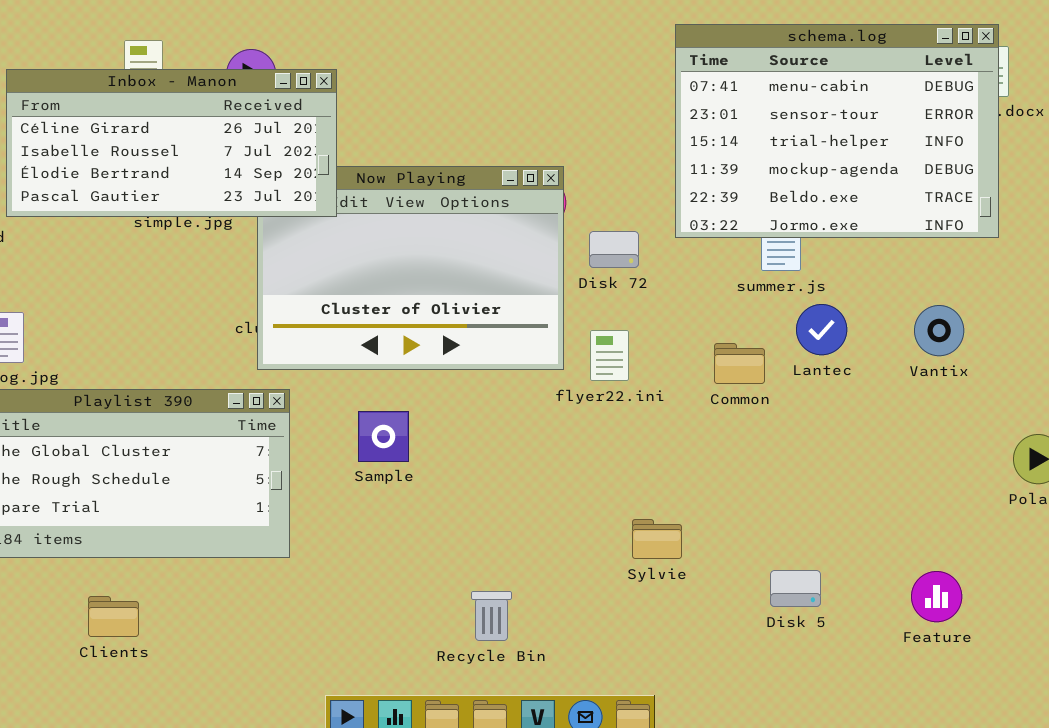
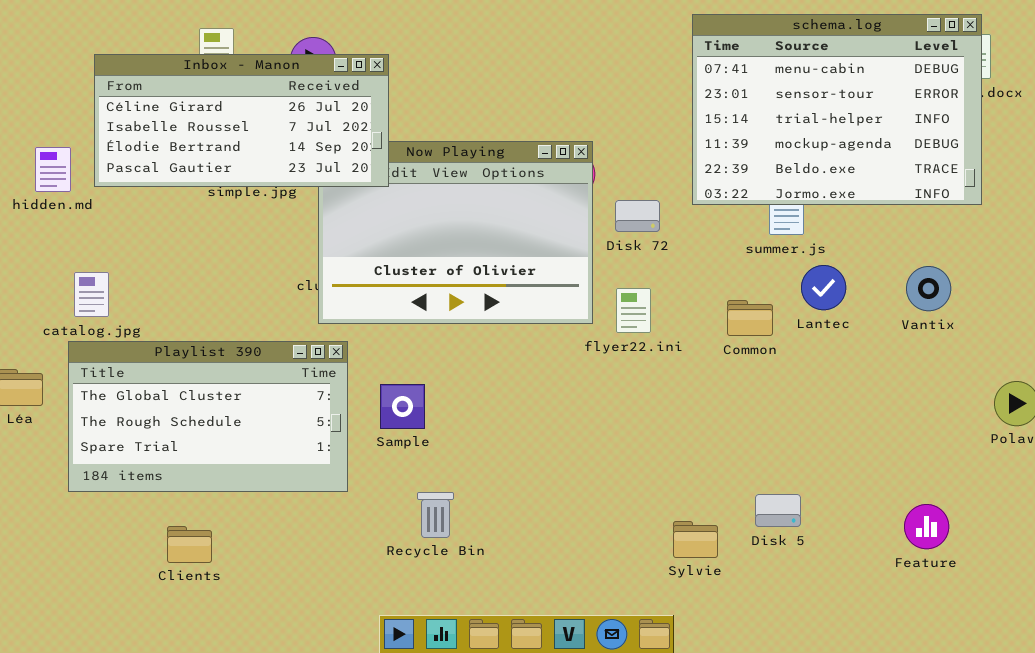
Sample: [358,411,409,462] -> [380,384,425,429], moved
Sylvie: [632,519,682,559] -> [673,521,718,558], moved
Disk 5: [770,570,821,607] -> [755,494,801,527], moved
Recycle Bin: [471,591,512,641] -> [417,492,454,538], moved

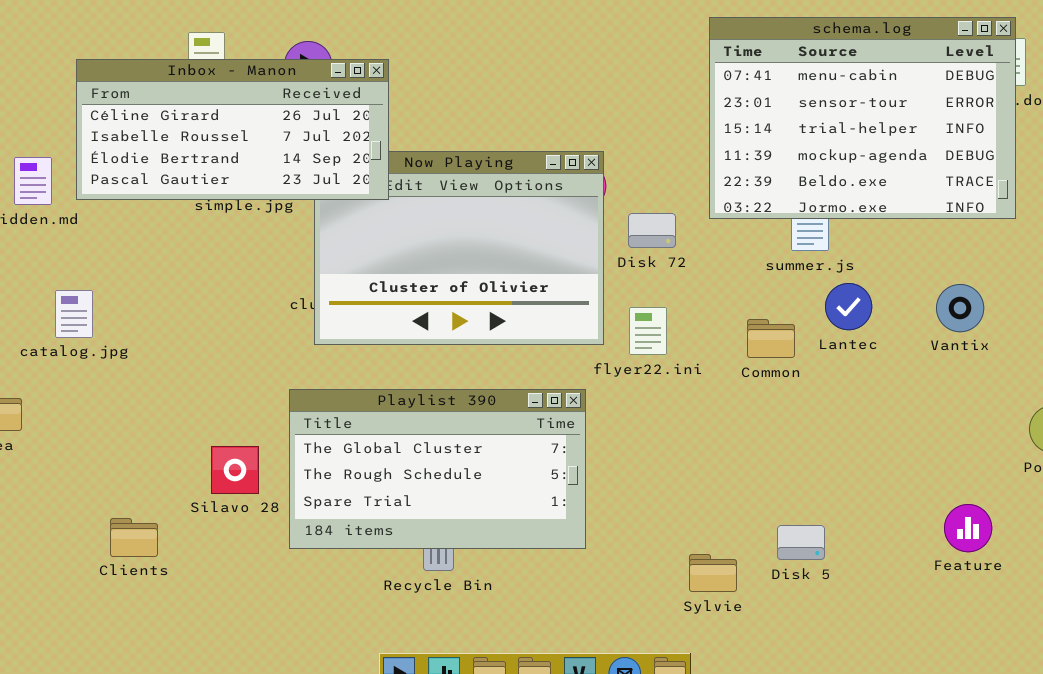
Playlist 390: [68,341,348,492] -> [289,389,586,549], moved
Feature: [904,504,949,549] -> [944,504,992,552], moved
Clients: [167,526,212,563] -> [110,518,158,557], moved

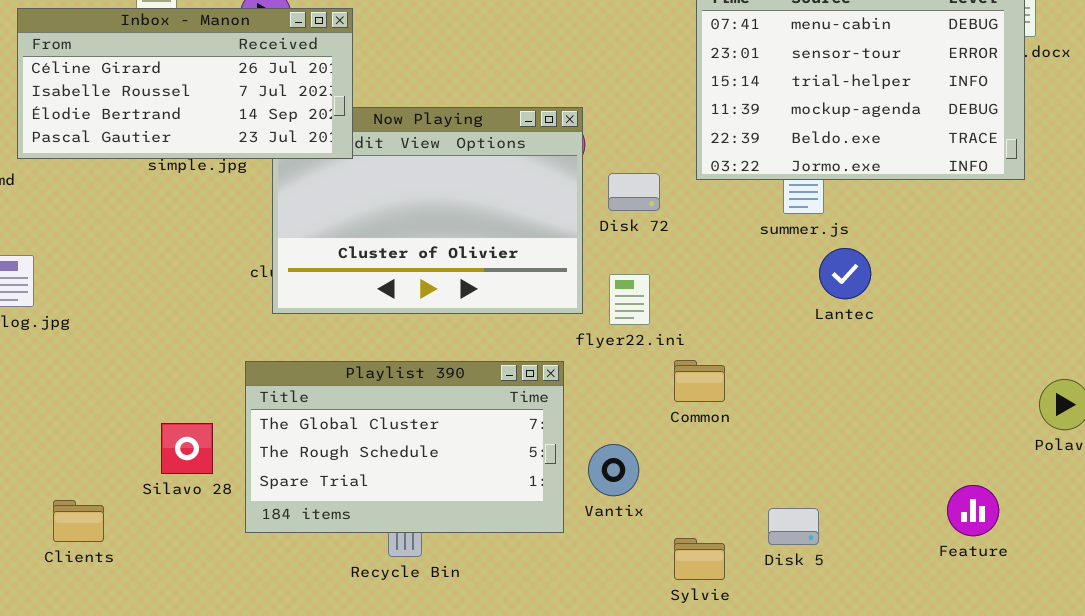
Vantix: [936,284,984,332] -> [588,444,639,496], moved
Common: [747,319,795,358] -> [674,360,725,402], moved

